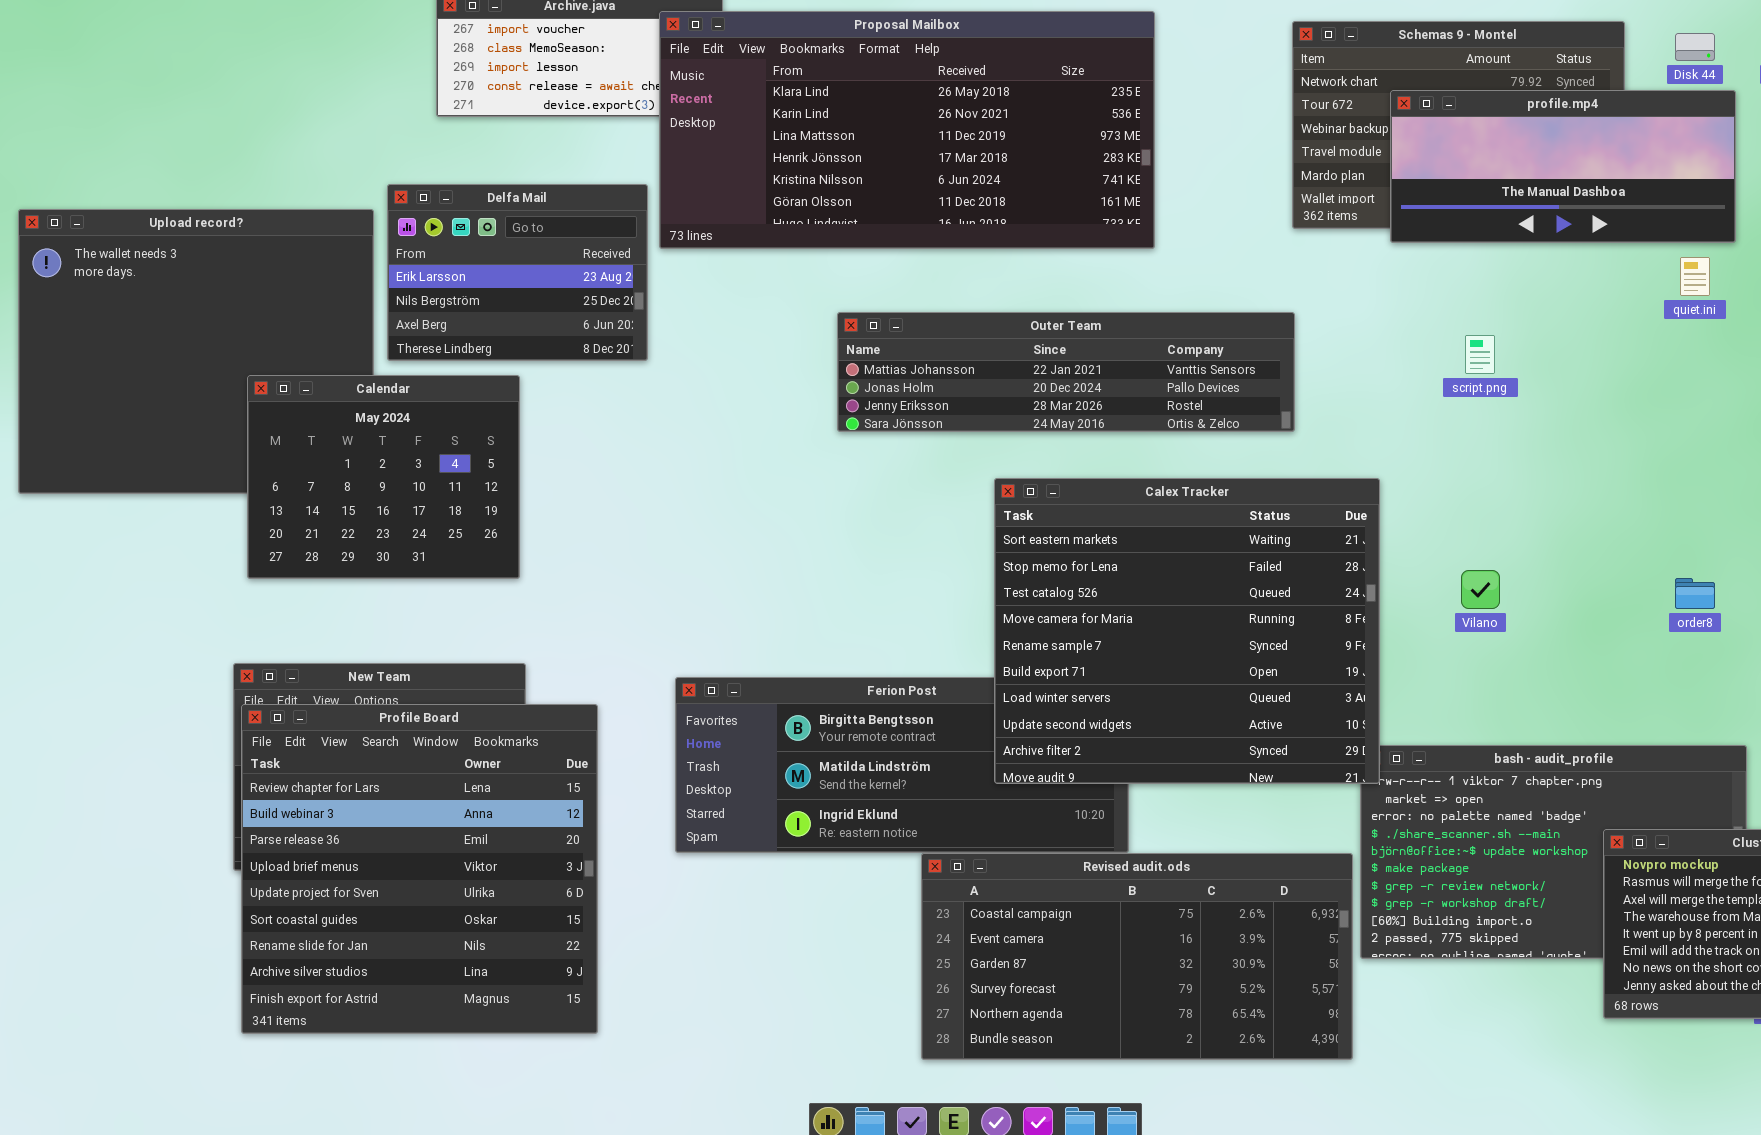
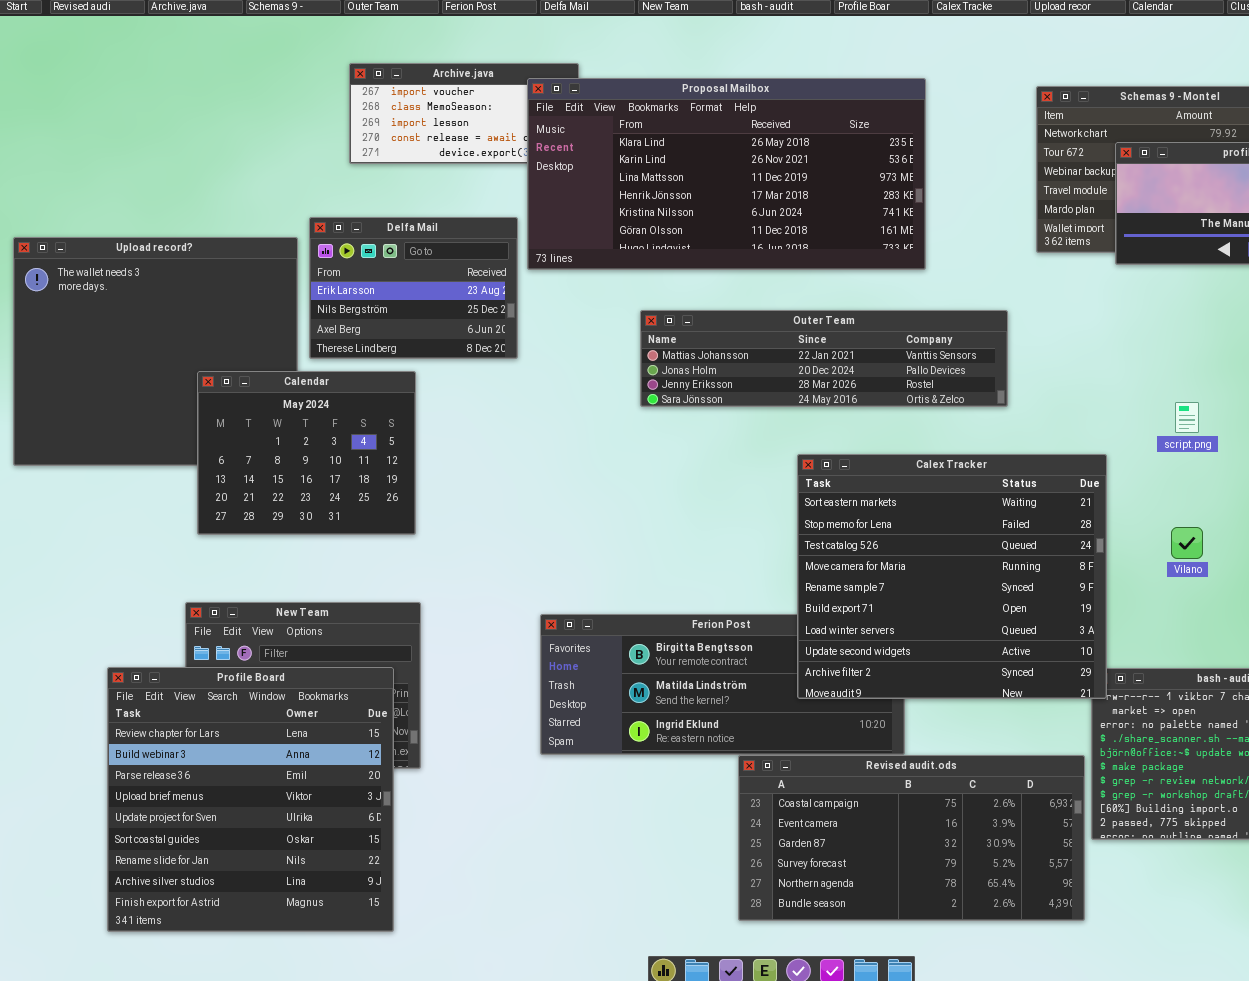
Outer Team: [837,312,1295,432] -> [640,310,1008,407], moved
script.png: [1465,335,1495,374] -> [1175,402,1199,433], moved
Profile Board: [241,704,598,1034] -> [107,667,394,932], moved

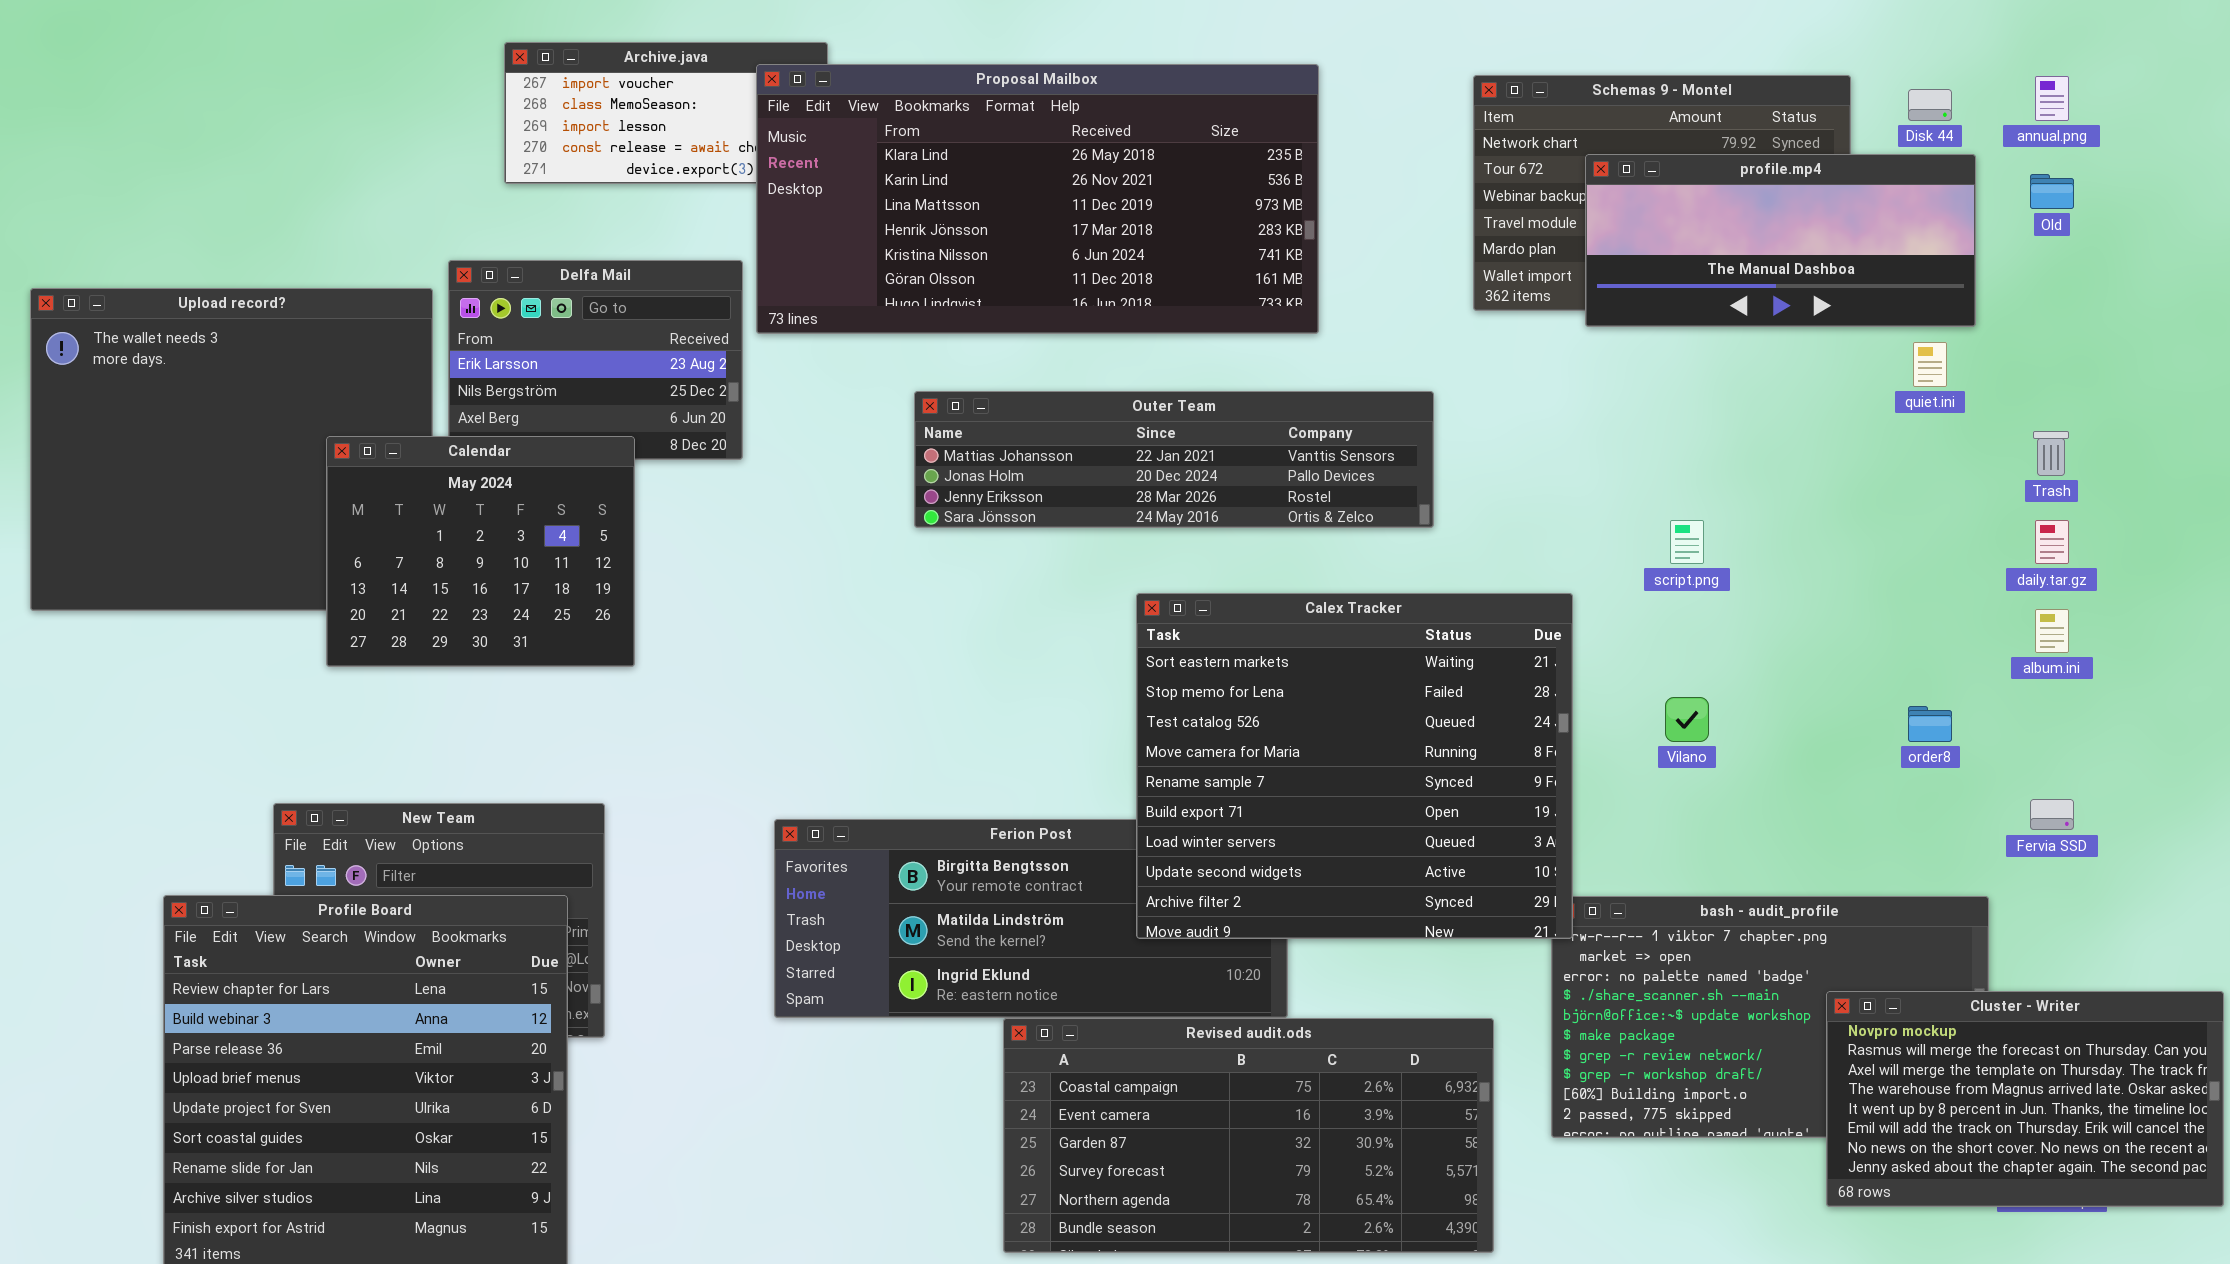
Calendar: [197,371,416,535] -> [326,436,635,667], moved
Revised audit.ods: [738,755,1085,921] -> [1003,1018,1494,1253], moved

